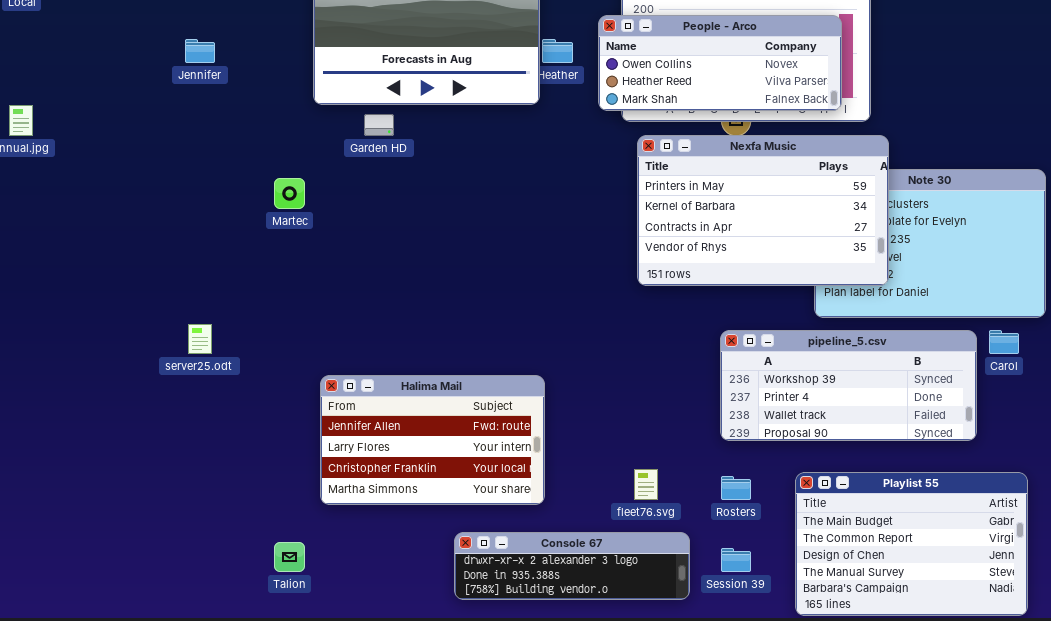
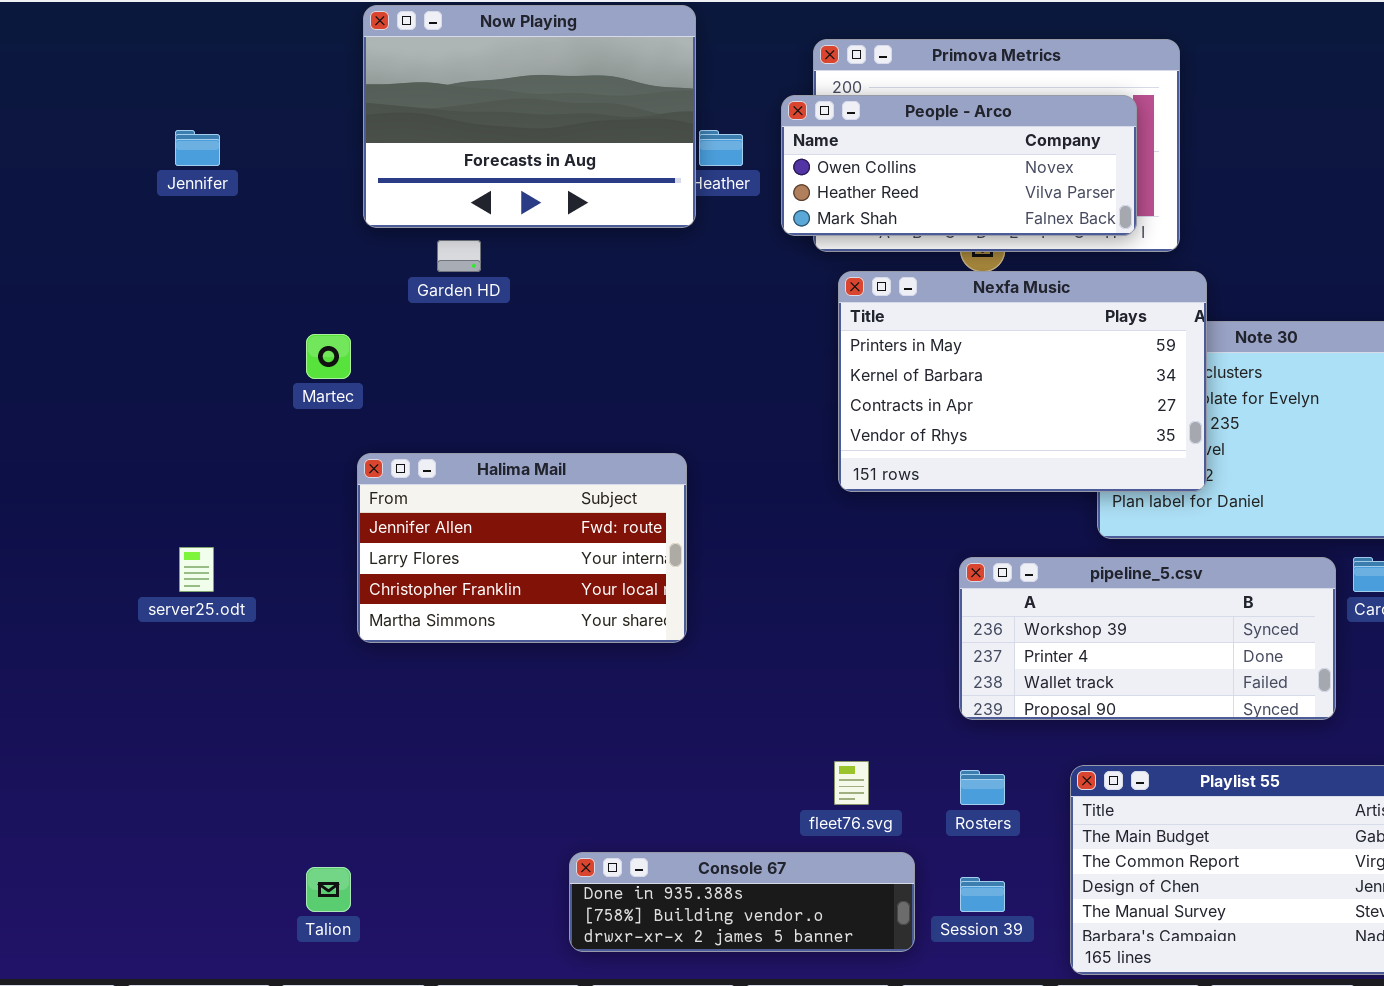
Halima Mail: [320,375,545,505] -> [357,453,687,643], moved
Console 67: [454,532,690,600] -> [569,852,915,952], scrolled down 1 row

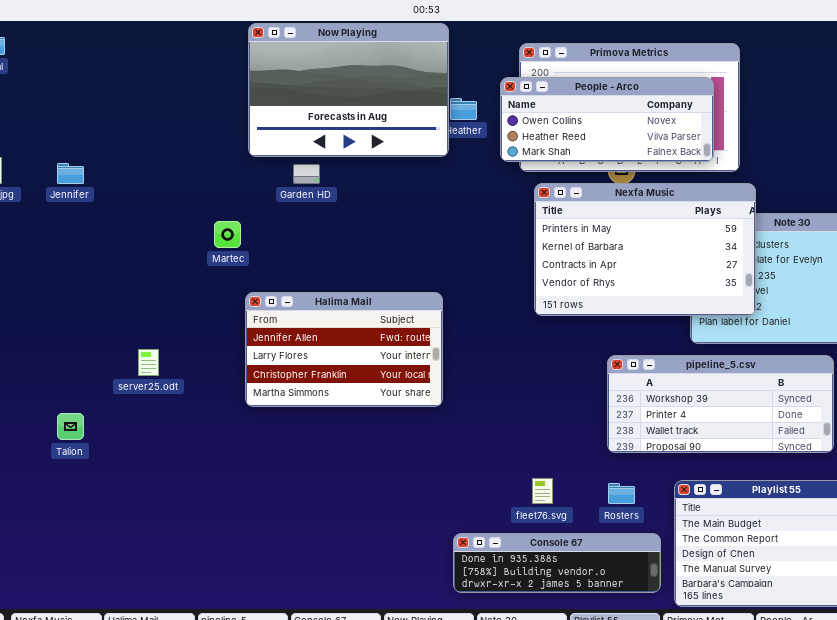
Jennifer: [175,130,220,166] -> [57,163,84,184], moved
Console 67: [569,852,915,952] -> [453,533,661,593], moved
Talion: [306,867,351,912] -> [57,413,84,440], moved

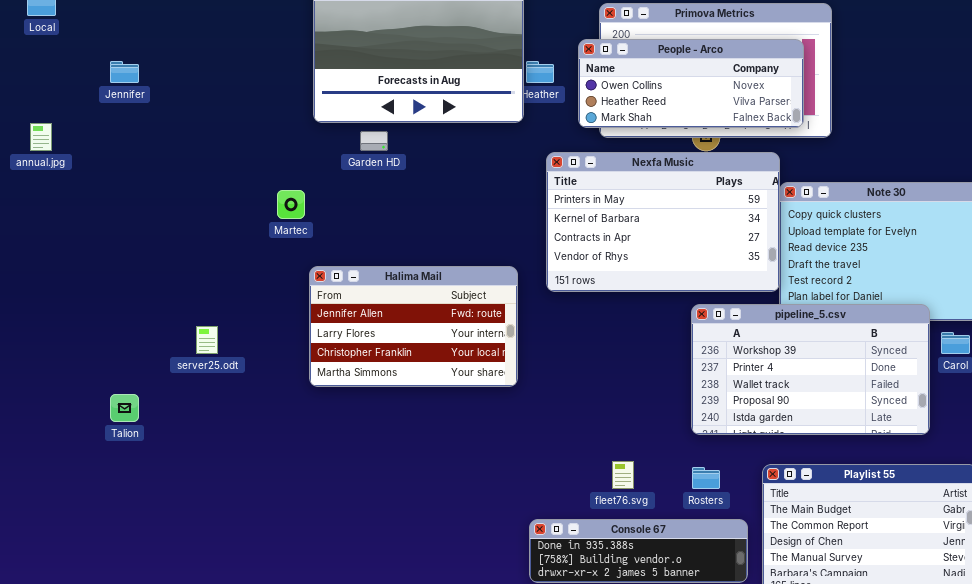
Jennifer: [57,163,84,184] -> [110,61,139,83], moved
Nexfa Music: [534,183,756,316] -> [546,152,780,292], moved
pipeline_5.csv: [607,355,834,453] -> [691,304,930,435], resized

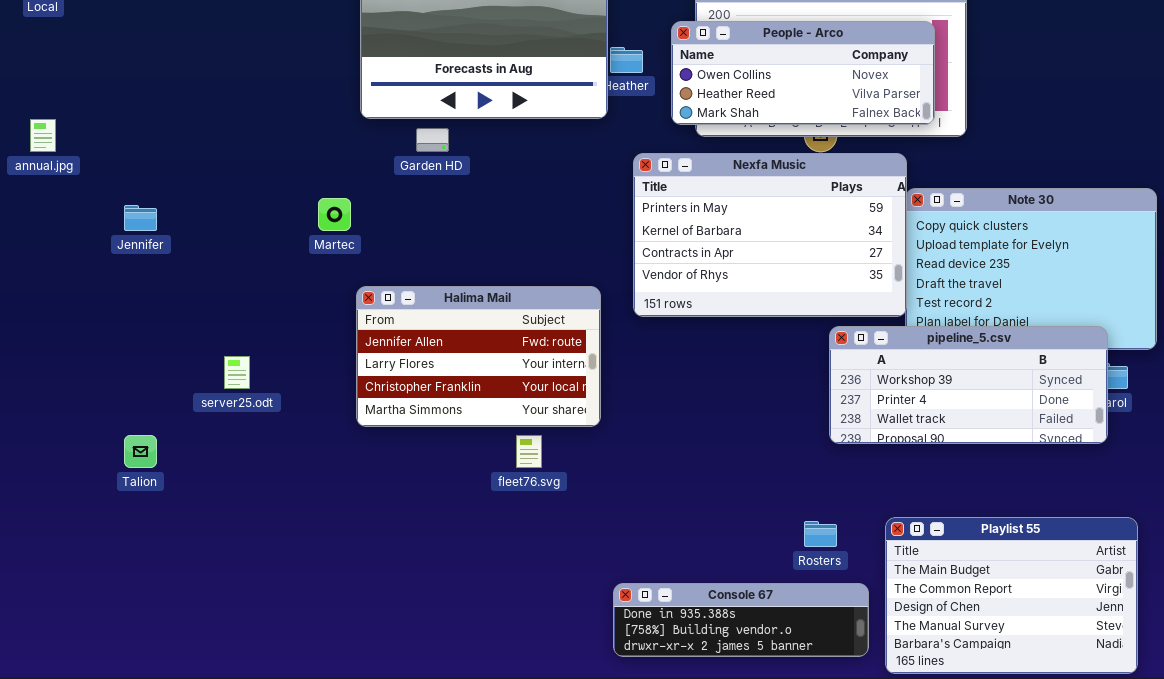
Jennifer: [110,61,139,83] -> [124,205,157,231], moved
pipeline_5.csv: [691,304,930,435] -> [829,326,1108,444], moved, resized
fleet76.svg: [612,461,634,489] -> [516,435,542,468], moved

